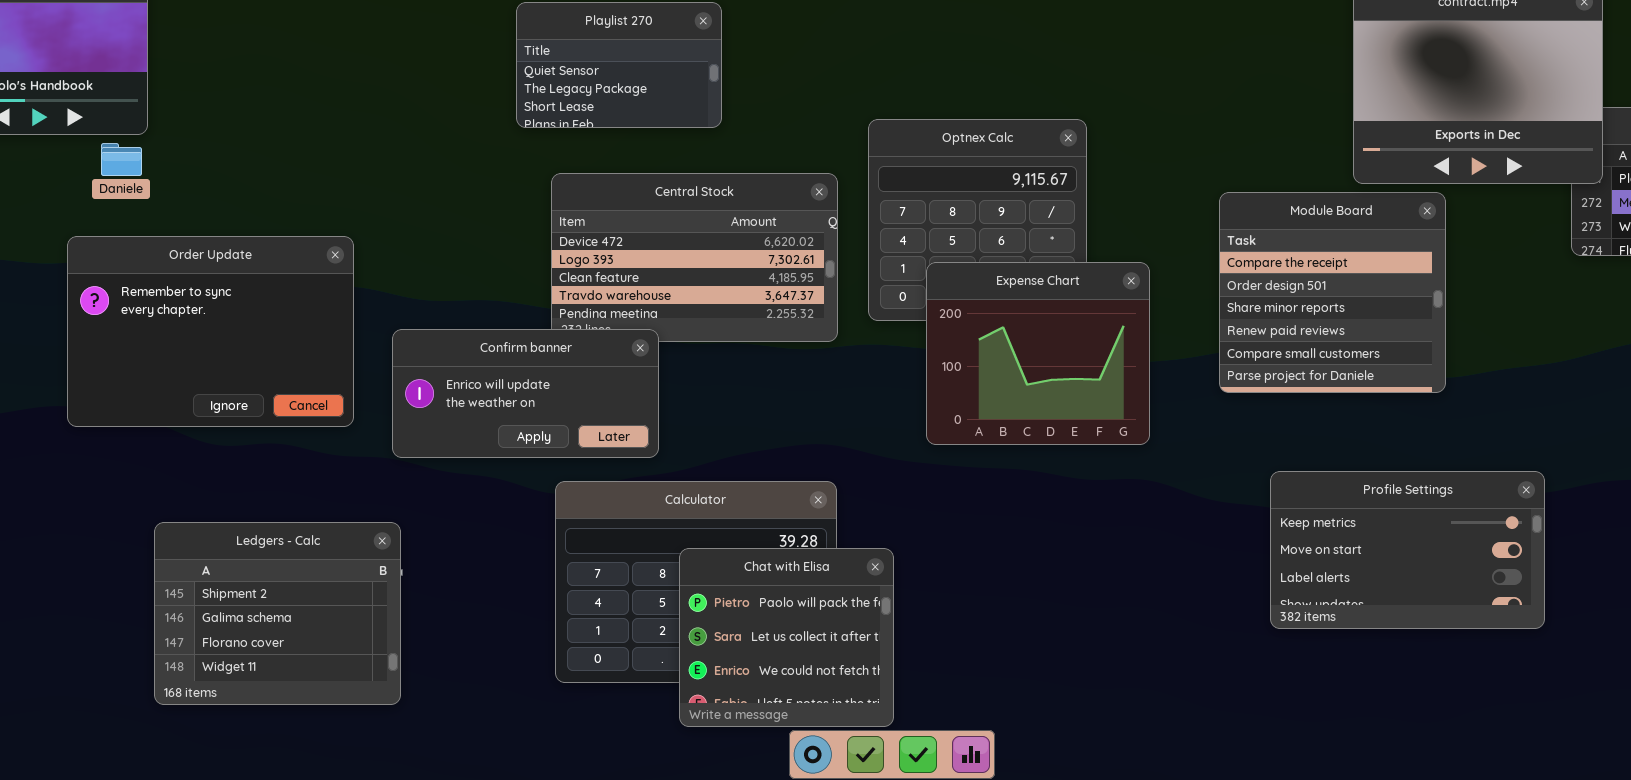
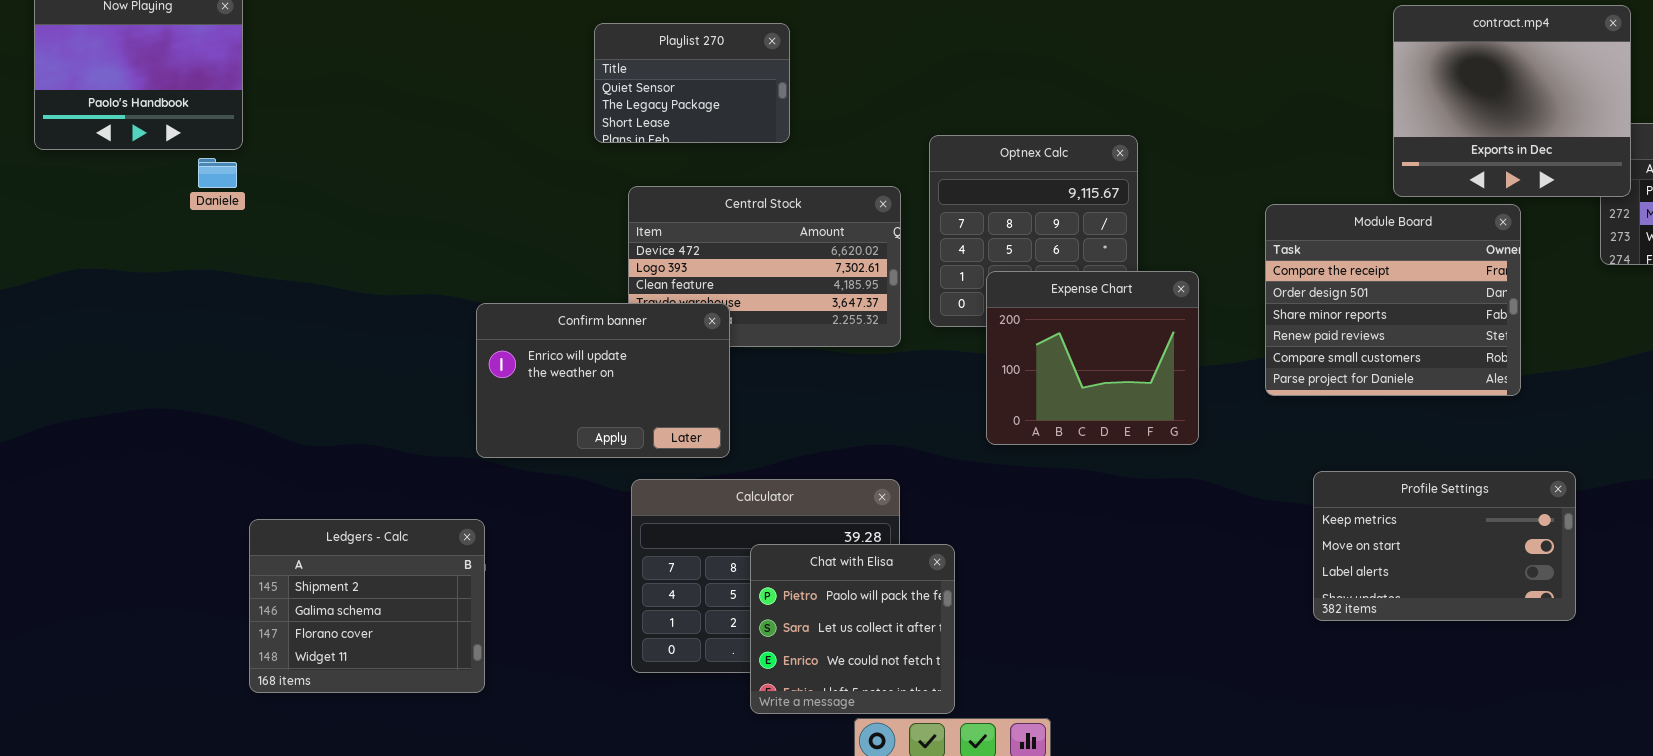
Module Board: [1219,192,1446,393] -> [1265,204,1521,396], resized
Order Update: [67,236,354,427] -> none, closed
Confirm banner: [392,329,659,458] -> [476,303,730,458], resized

